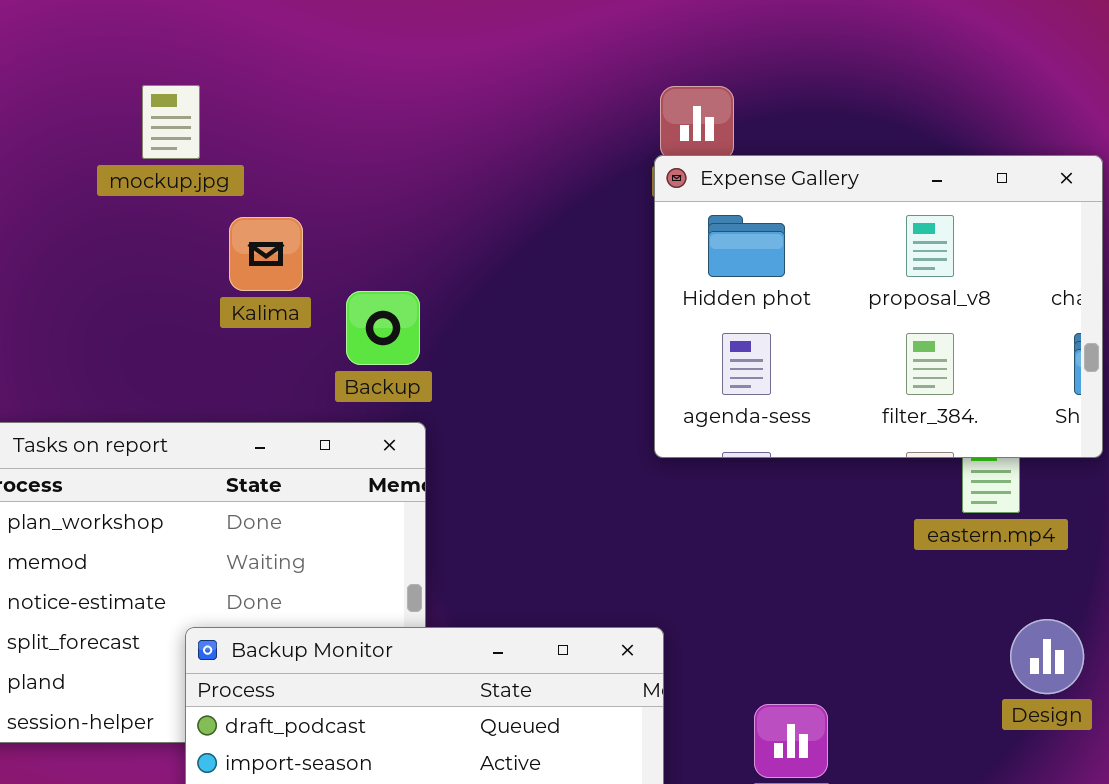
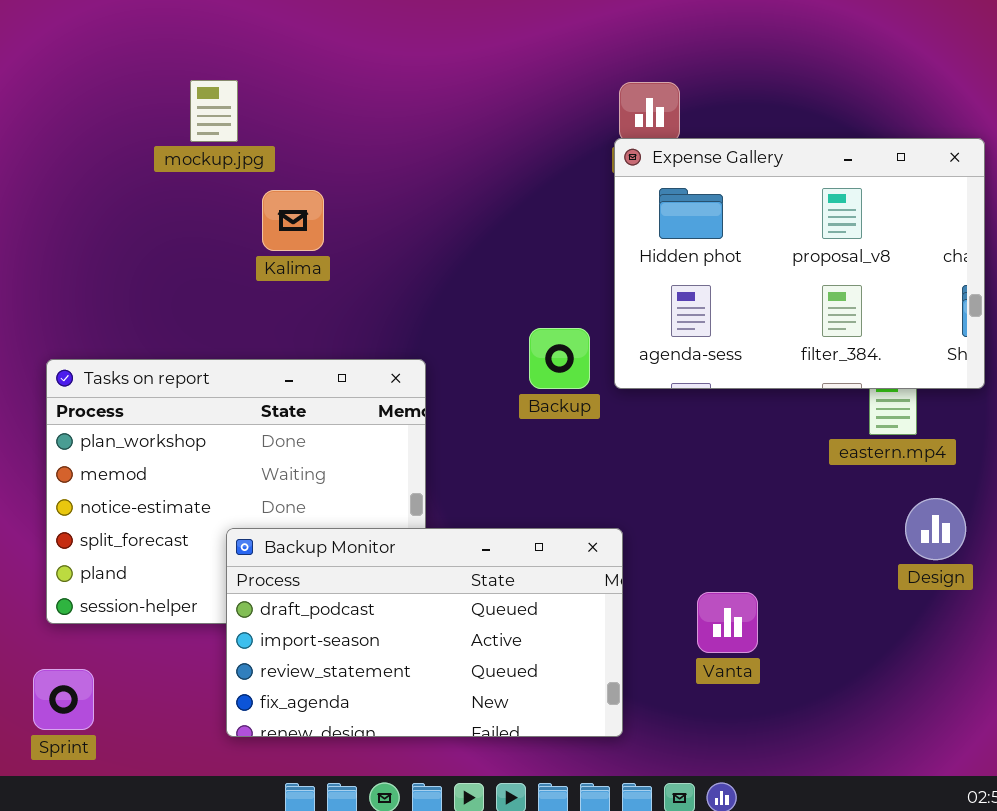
Backup: [346,291,420,365] -> [529,328,590,389], moved
Design: [1010,619,1084,694] -> [905,498,966,560], moved

